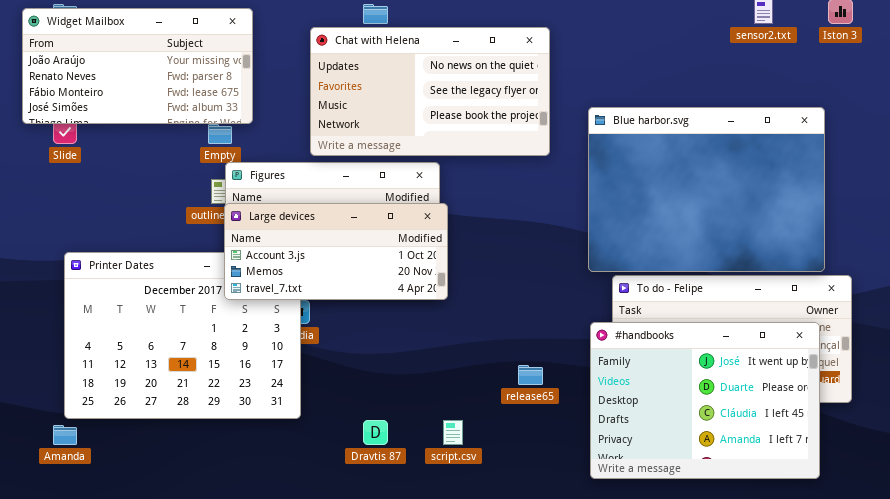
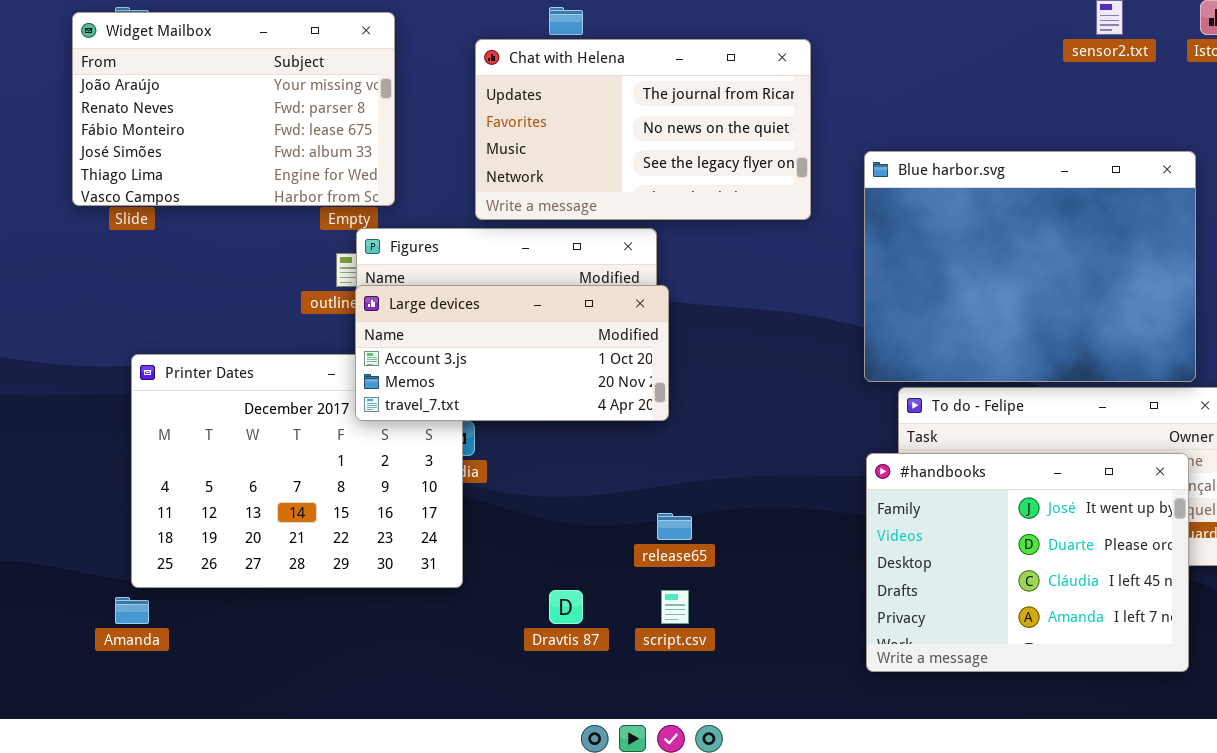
Widget Mailbox: [22,8,253,124] -> [72,12,395,206], resized
Chat with Helena: [310,27,550,156] -> [475,39,811,220], scrolled up 1 row
release65: [518,365,543,385] -> [657,513,692,540], moved

